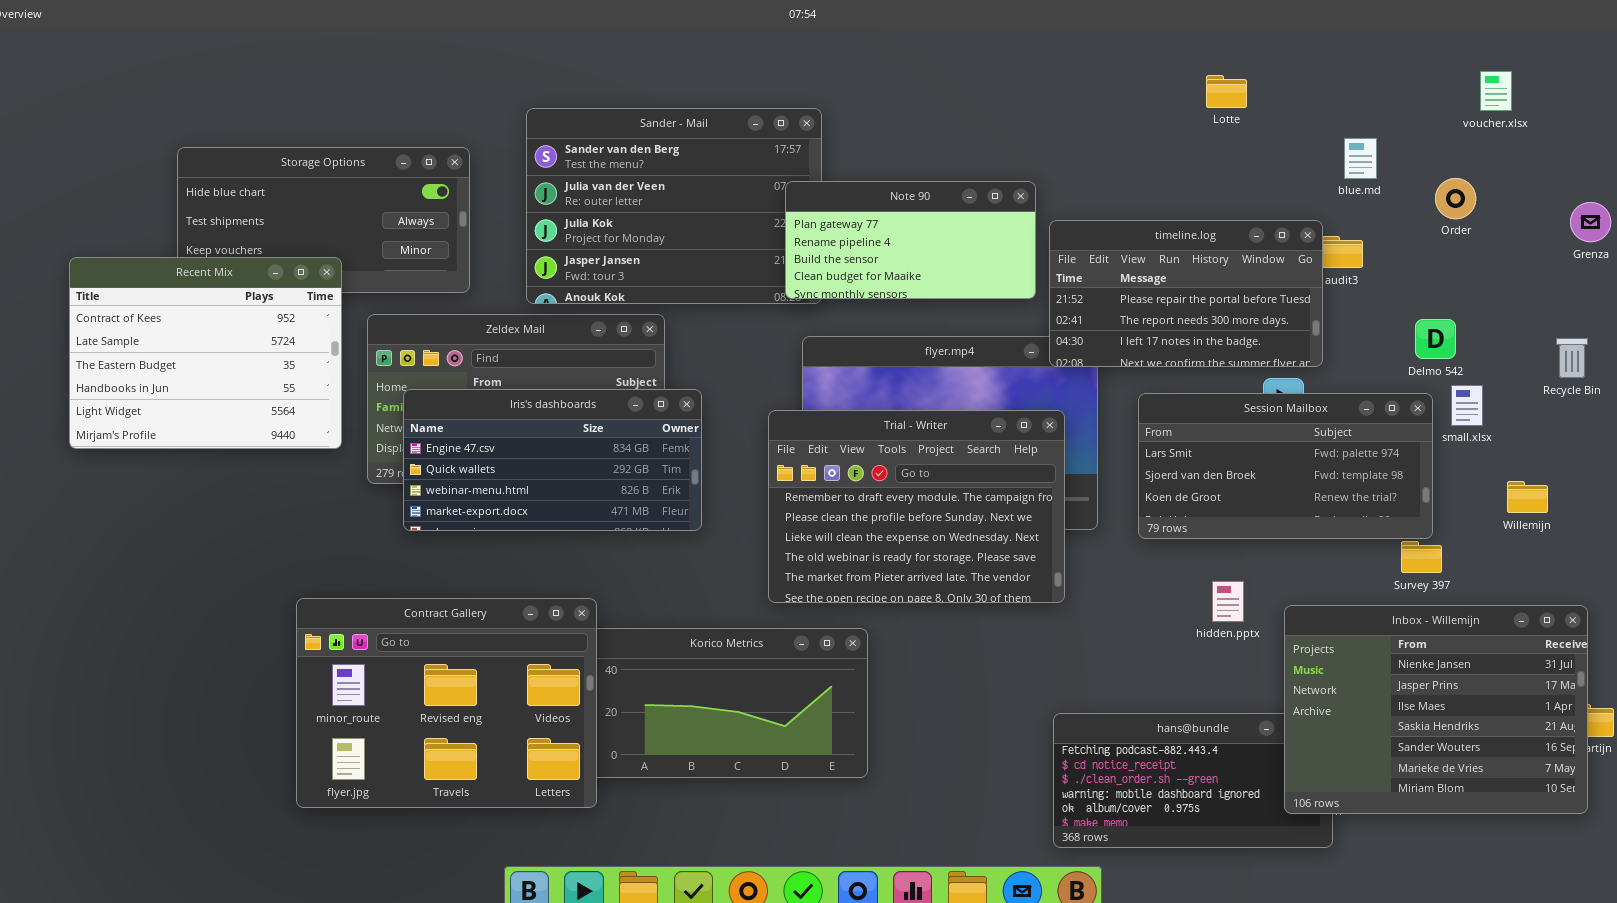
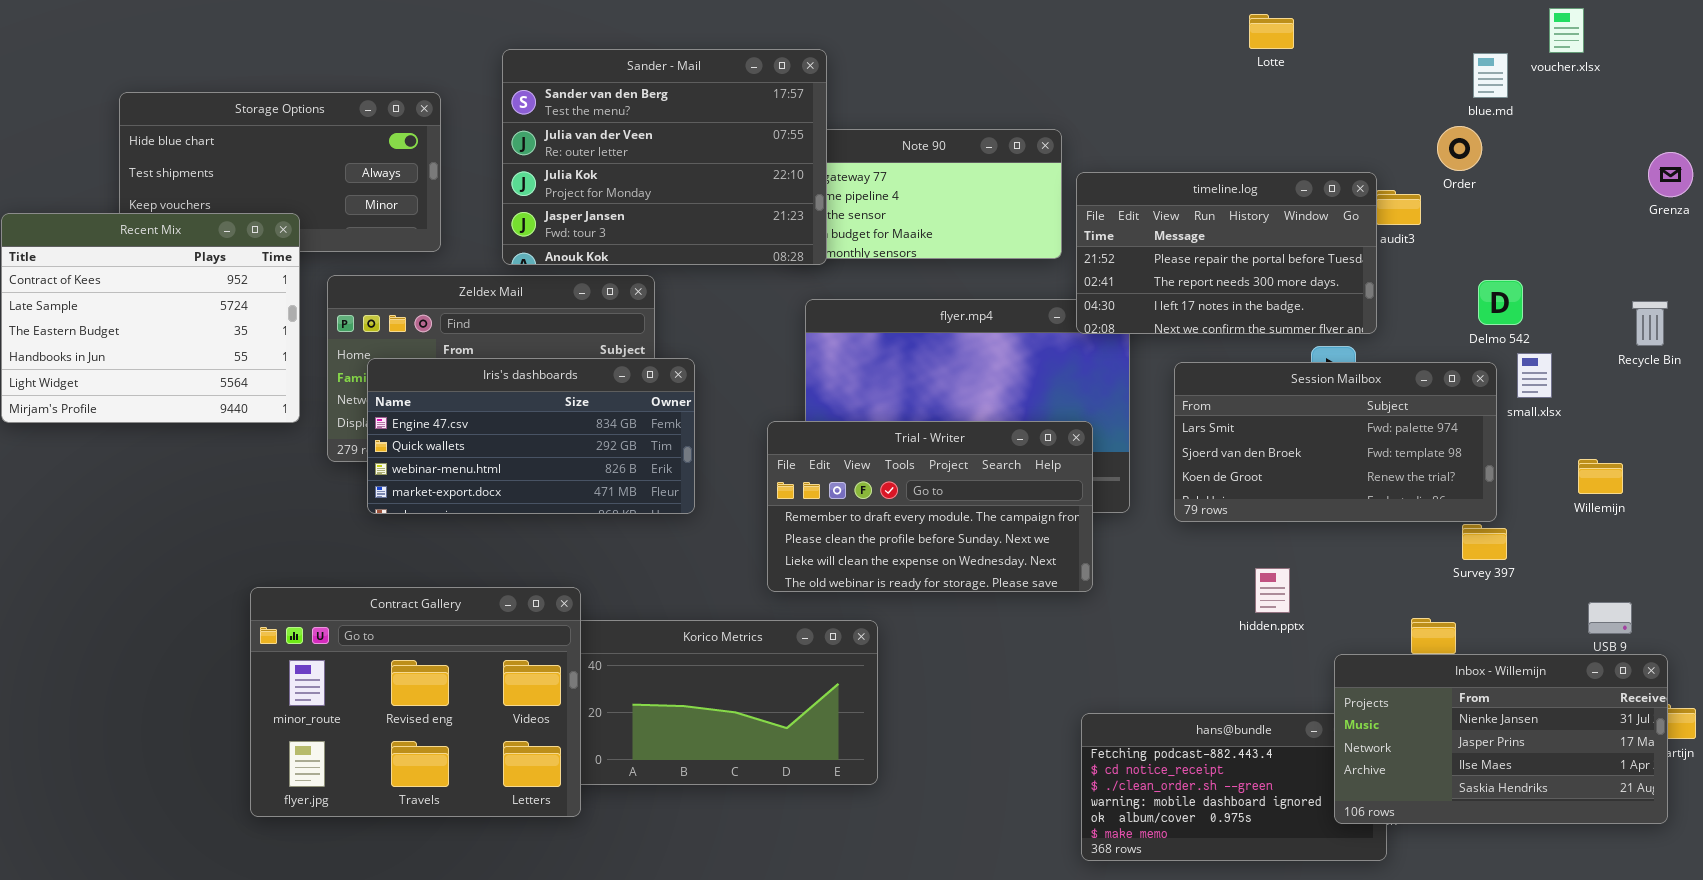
Sander - Mail: [526,108,822,304] -> [502,49,827,265], raised
blue.md: [1344,138,1377,179] -> [1473,53,1508,98], moved
Order: [1435,178,1476,219] -> [1437,126,1482,171], moved
Trial - Writer: [768,410,1065,603] -> [767,421,1093,592], resized
Inbox - Willemijn: [1284,605,1588,814] -> [1334,654,1668,824], resized

